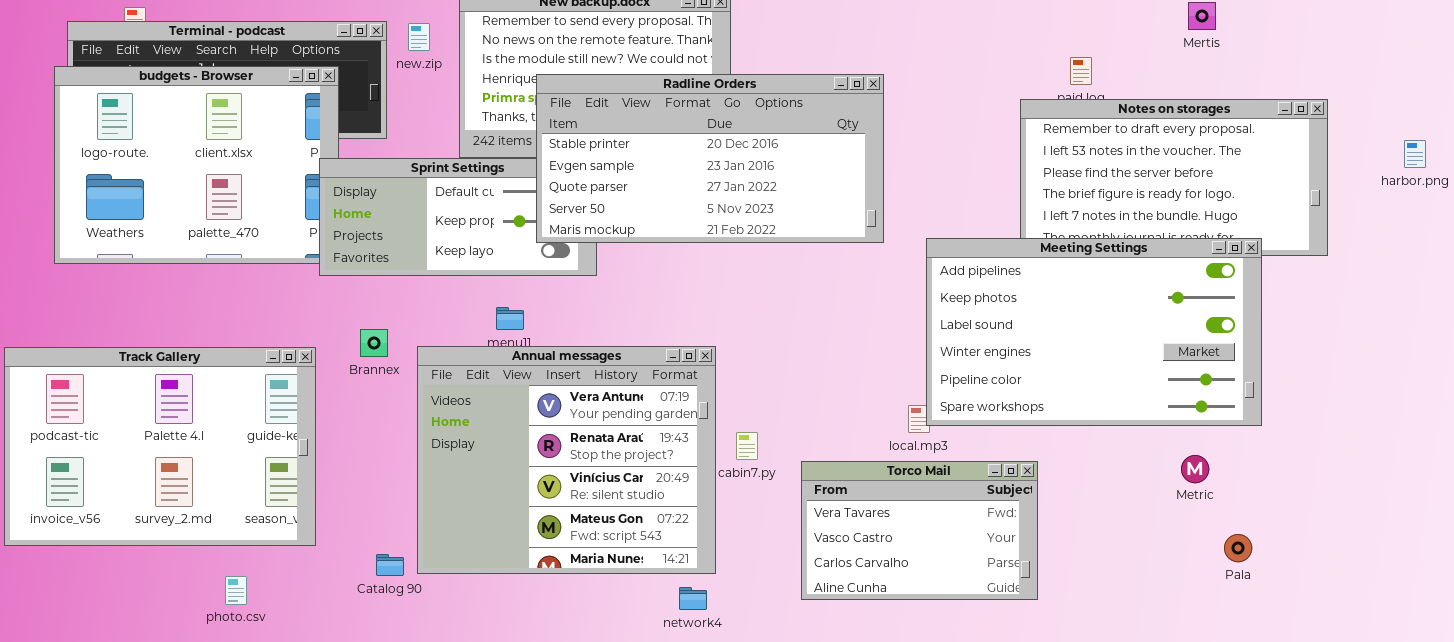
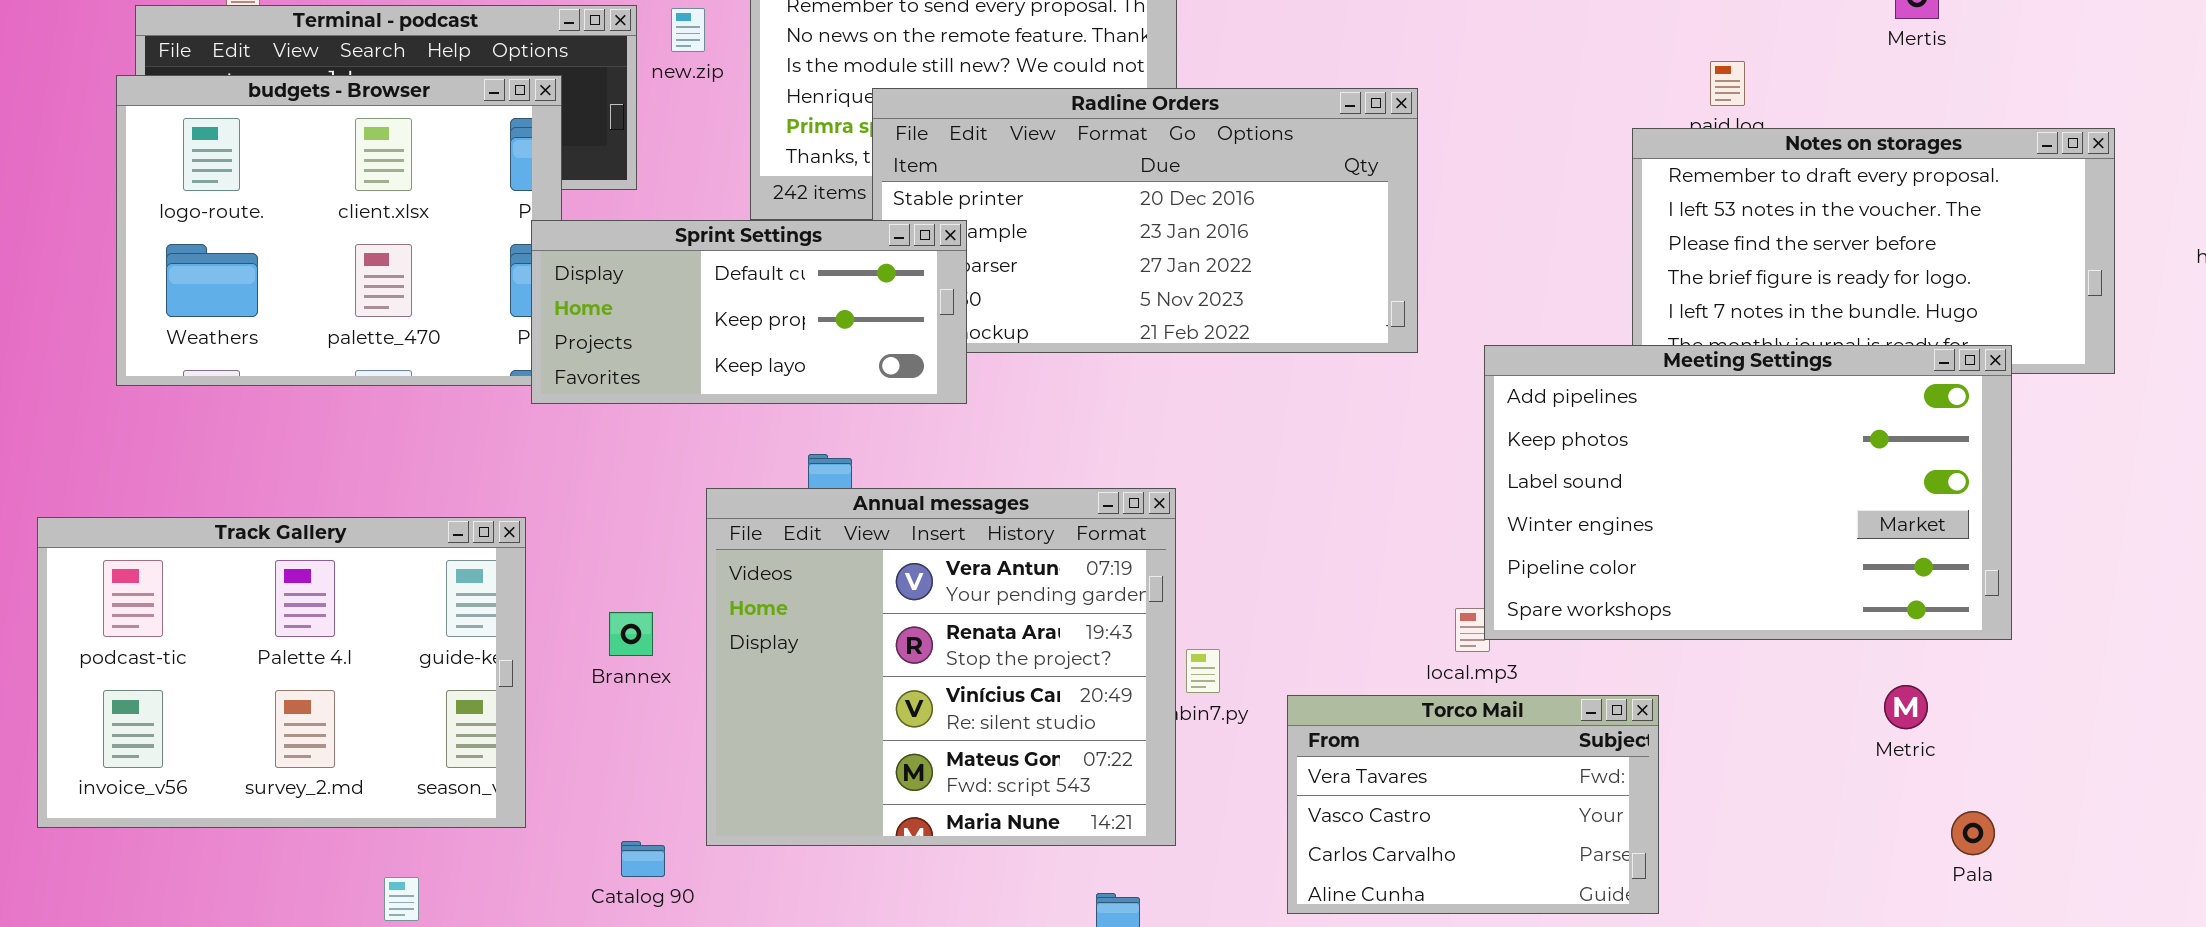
Sprint Settings: [319,158,597,276] -> [531,220,967,404], raised
Brannex: [360,329,388,357] -> [609,612,653,656], moved
Annual messages: [417,346,716,574] -> [706,488,1176,846], moved

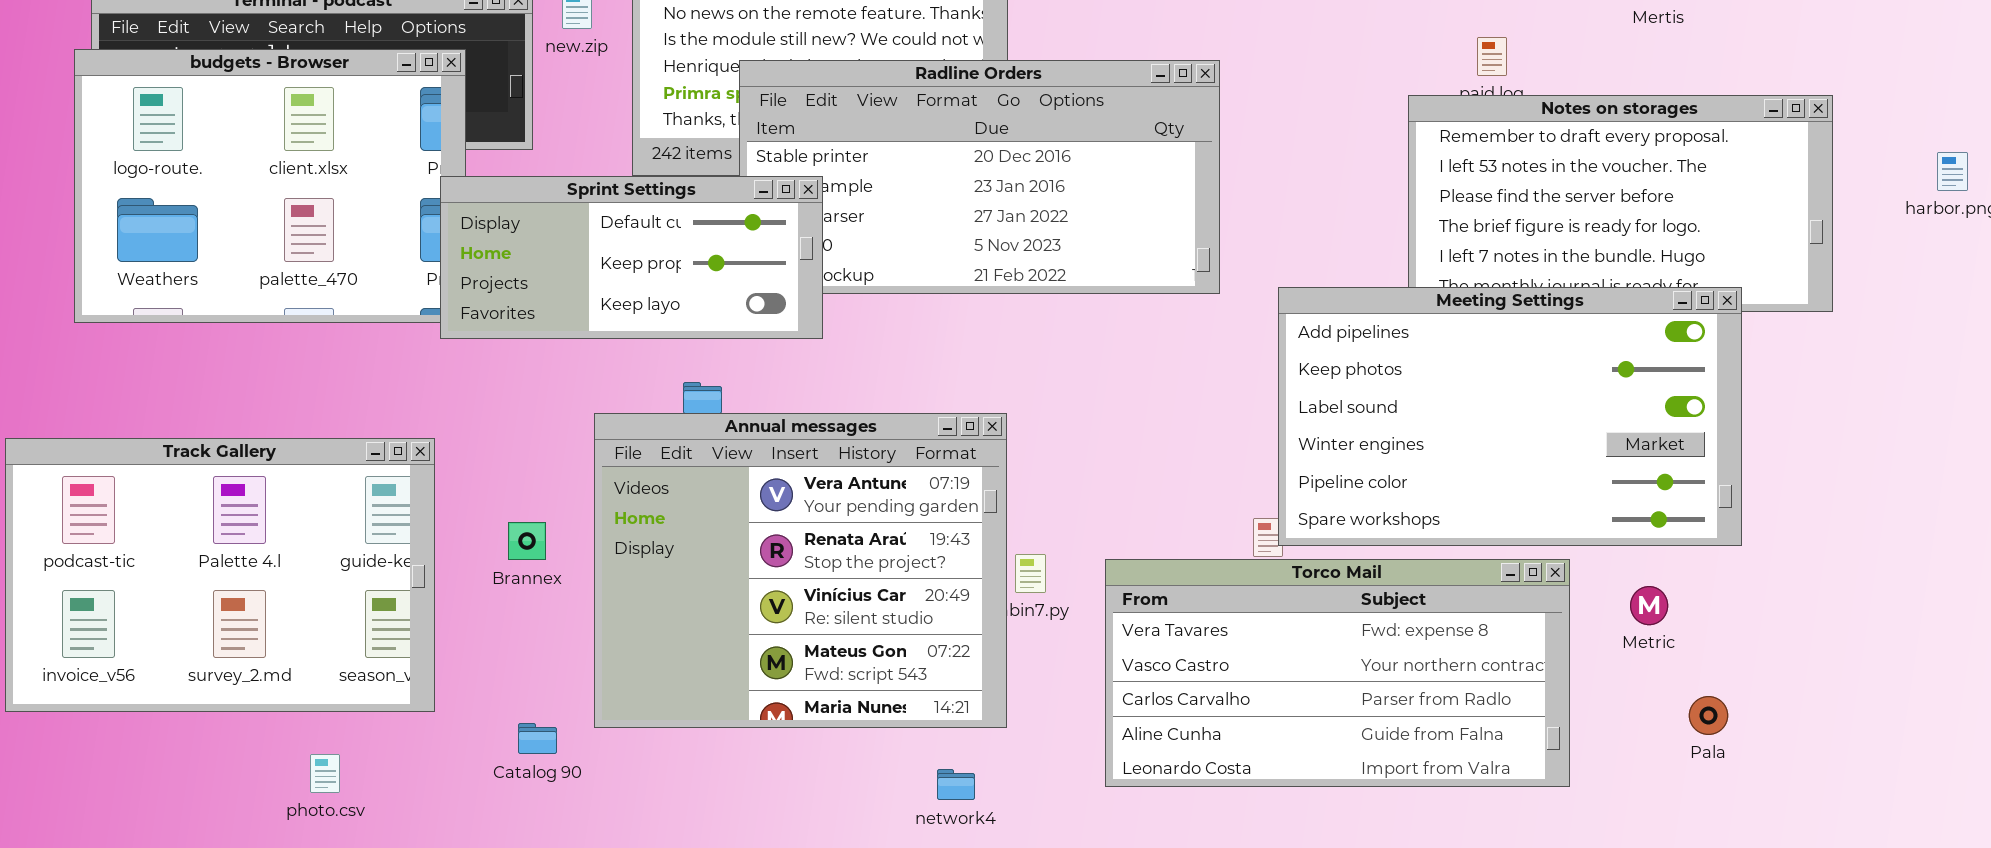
Torco Mail: [1287,695,1659,914] -> [1105,559,1570,787], resized

